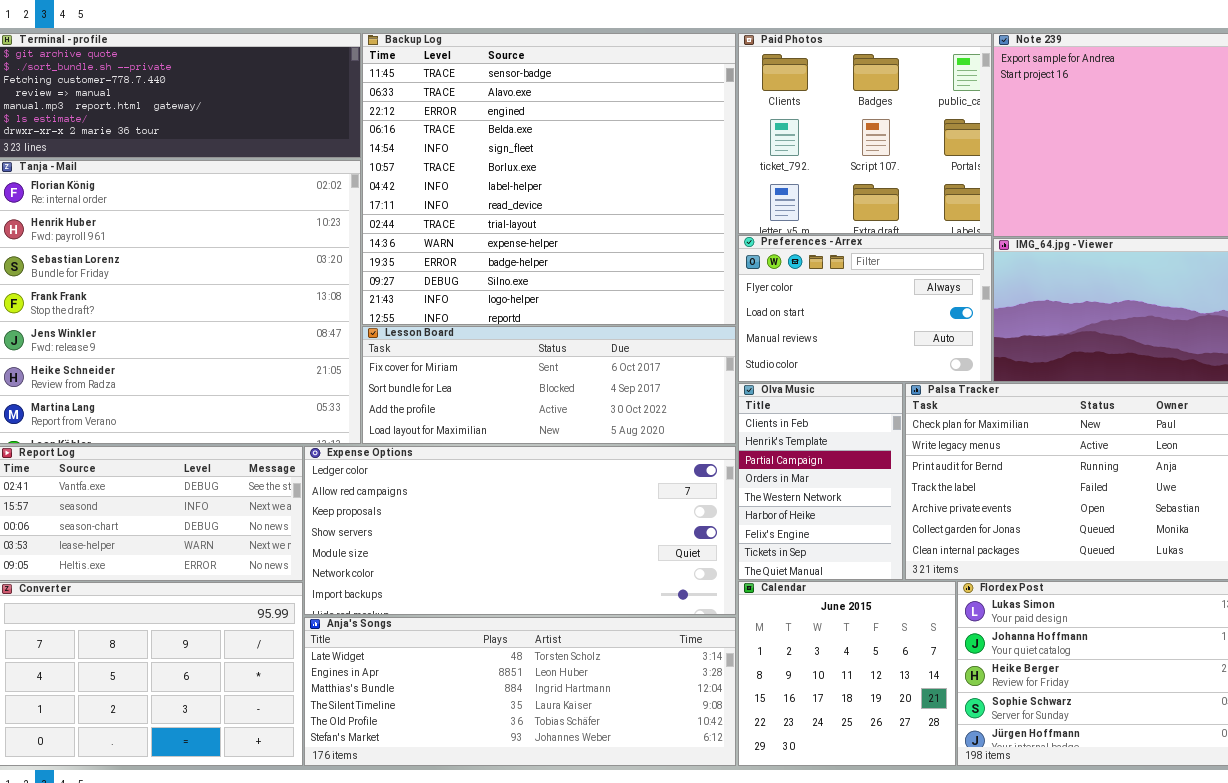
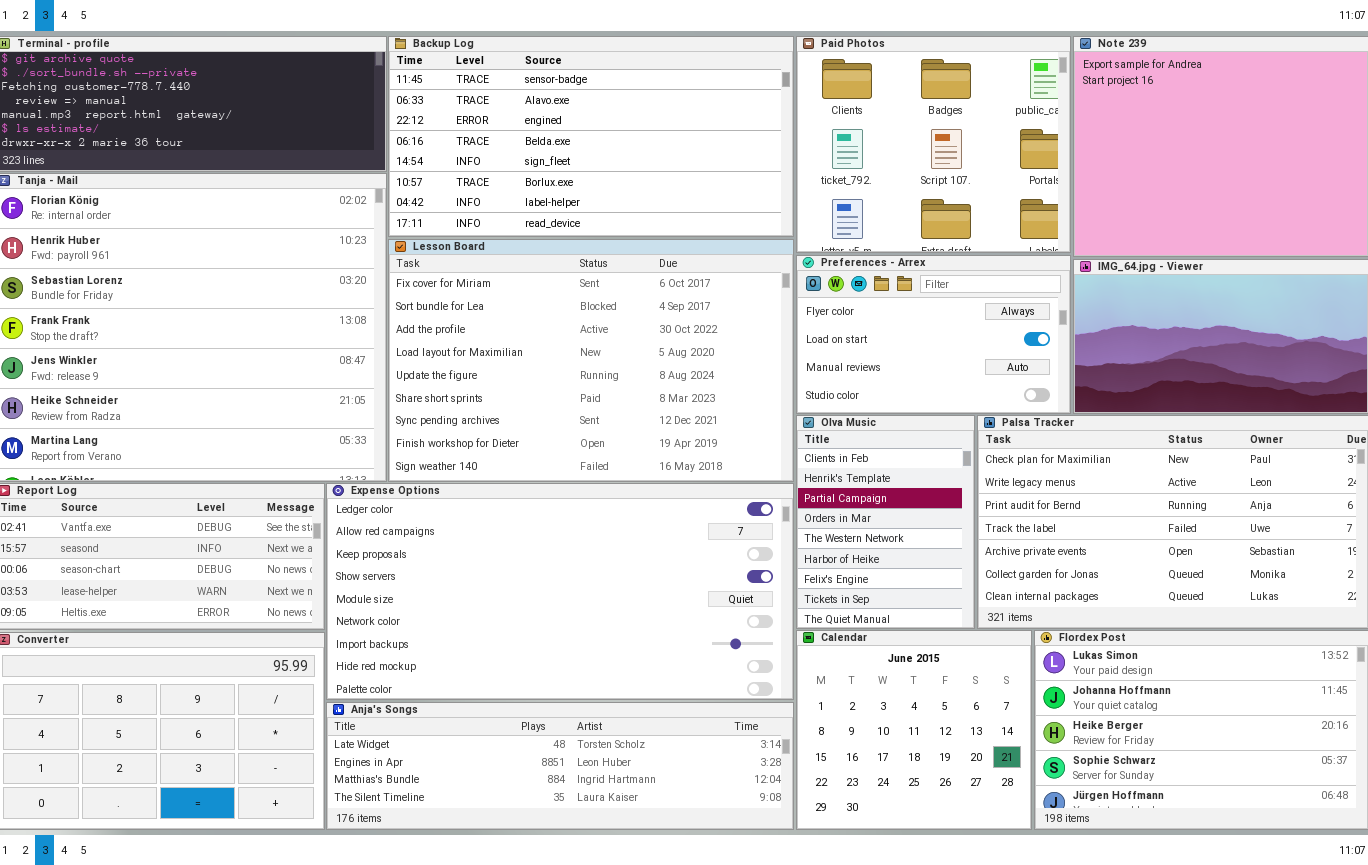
Backup Log: [362,33,736,325] -> [388,36,794,237], resized
Lesson Board: [362,326,736,444] -> [388,239,794,482], resized
Expense Options: [304,446,736,615] -> [326,483,794,700], resized
Anja's Songs: [304,617,736,766] -> [326,702,794,830], resized

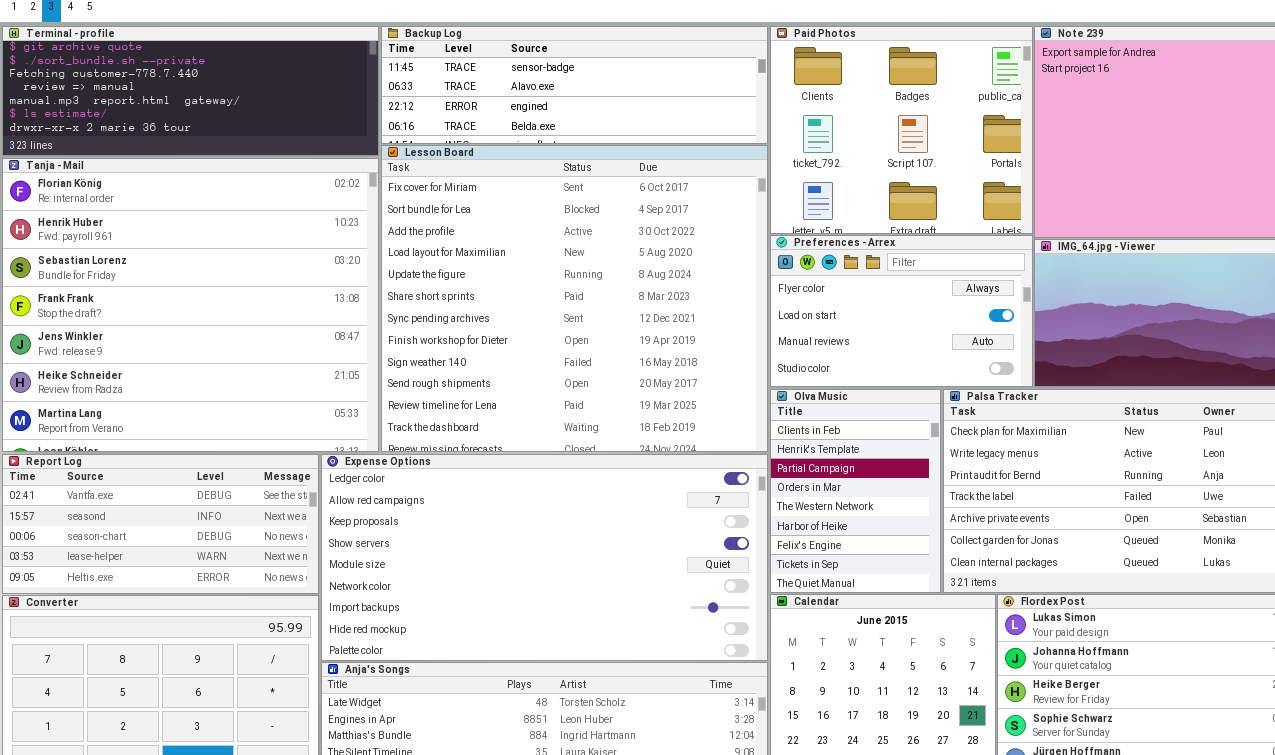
Backup Log: [388,36,794,237] -> [381,26,768,144], resized
Lesson Board: [388,239,794,482] -> [381,145,768,452], resized

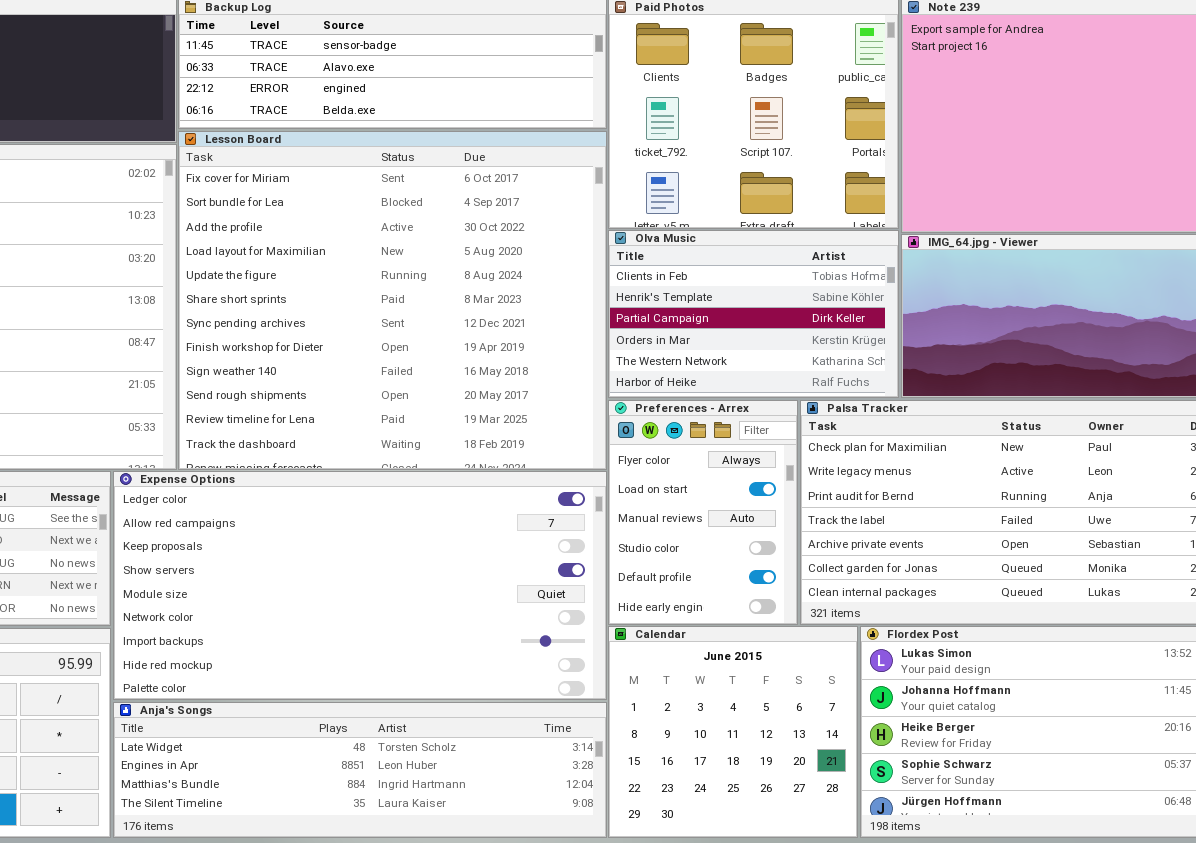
Preferences - Arrex: [770,235,1033,387] -> [608,400,798,625], moved, resized
Olva Music: [770,389,941,593] -> [608,230,899,398], moved, resized

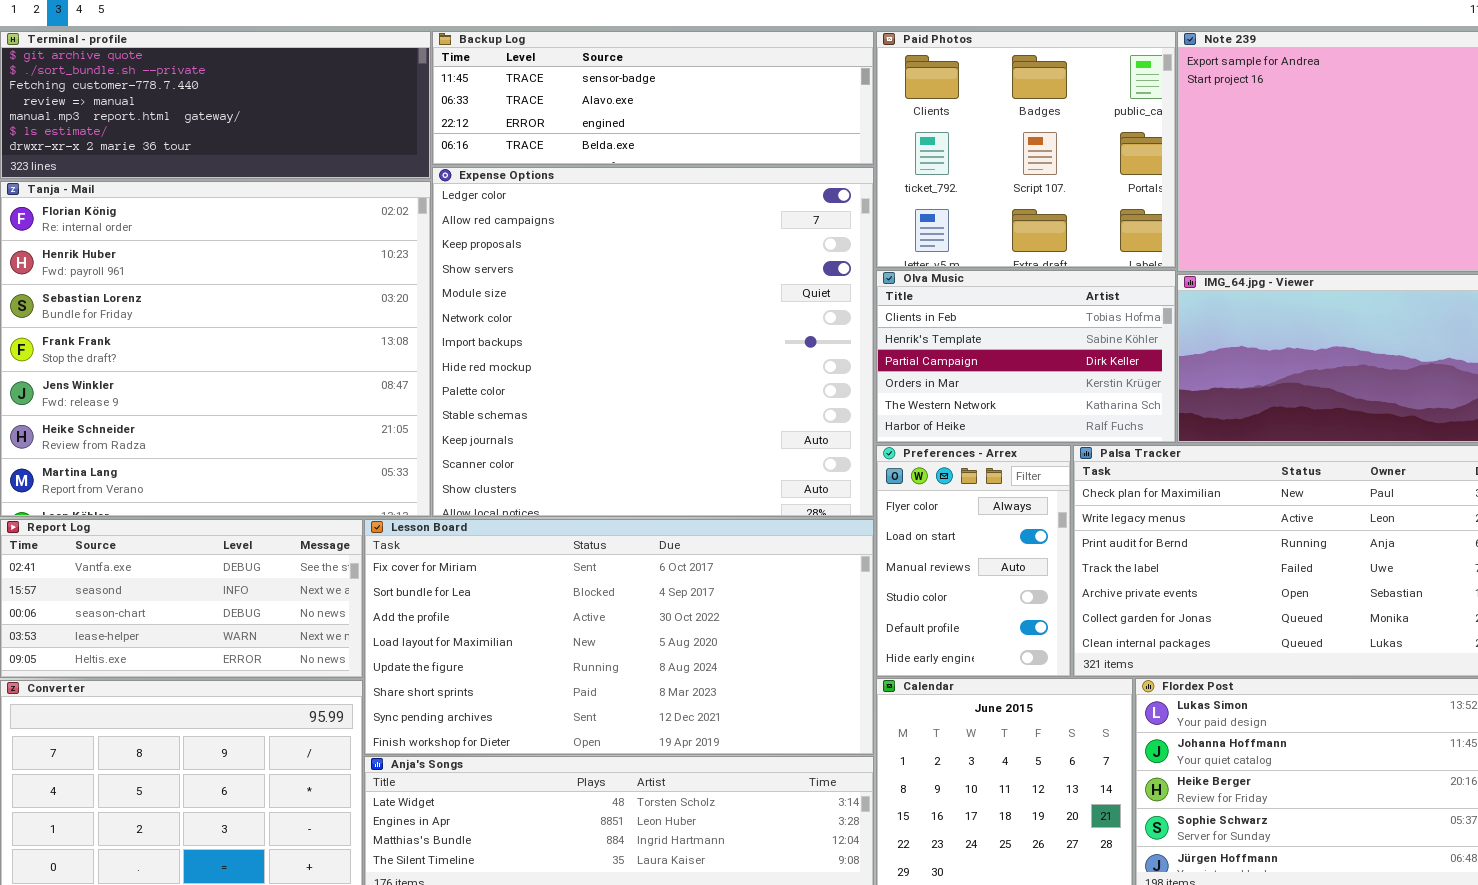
Lesson Board: [178,131,607,470] -> [364,519,874,755], moved, resized
Expense Options: [113,471,607,700] -> [432,167,874,517], moved, resized

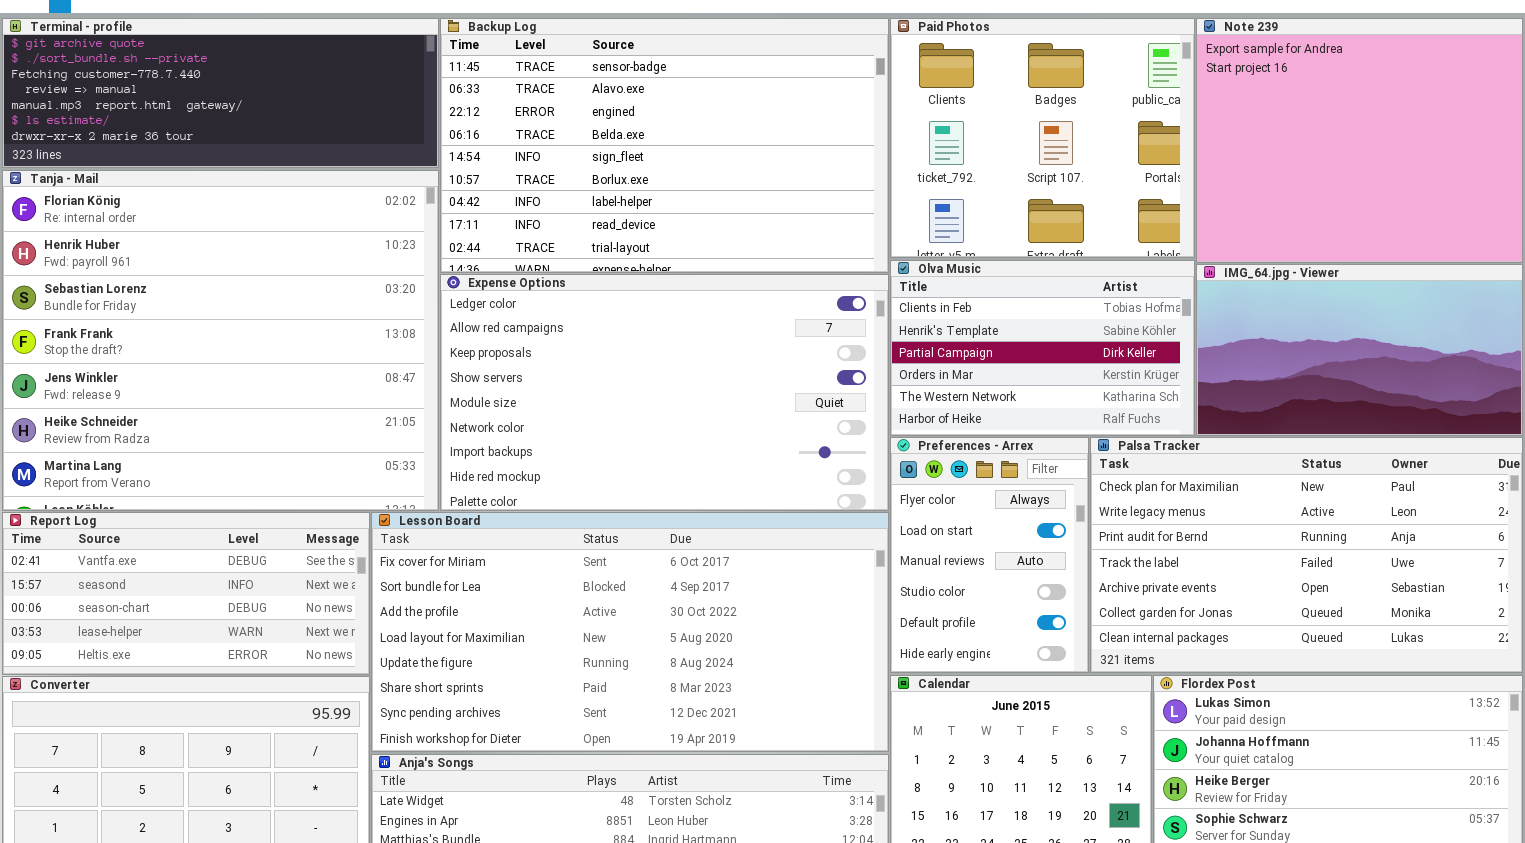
Backup Log: [432,31,874,165] -> [440,18,889,273], resized
Expense Options: [432,167,874,517] -> [440,274,889,511], resized

